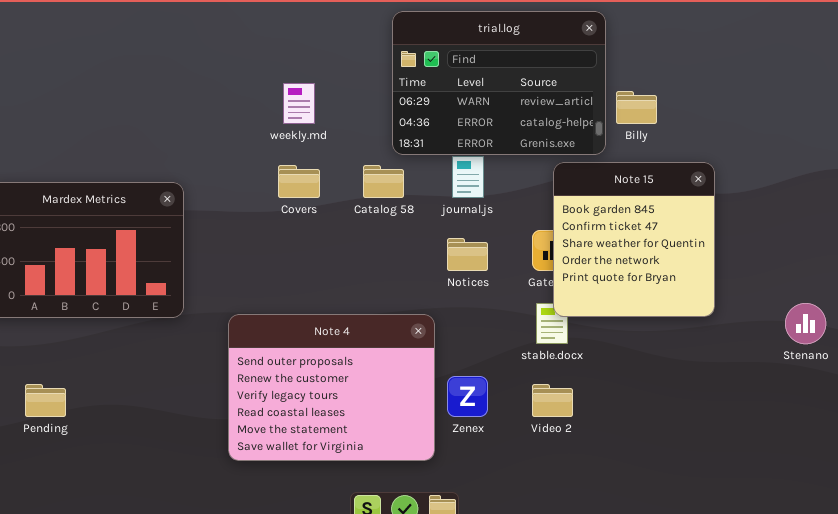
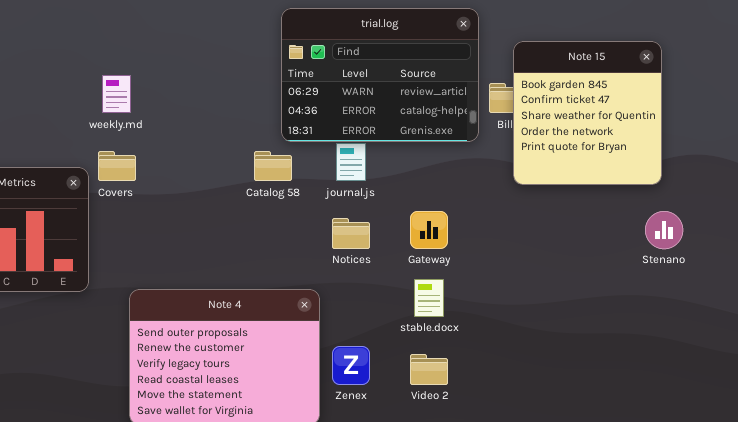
weekly.md: [283,83,315,124] -> [102,75,131,113], moved
Note 15: [553,162,715,317] -> [513,41,662,185], moved
Covers: [278,165,320,198] -> [98,151,136,181], moved
Stenano: [785,303,826,344] -> [645,211,683,249], moved

